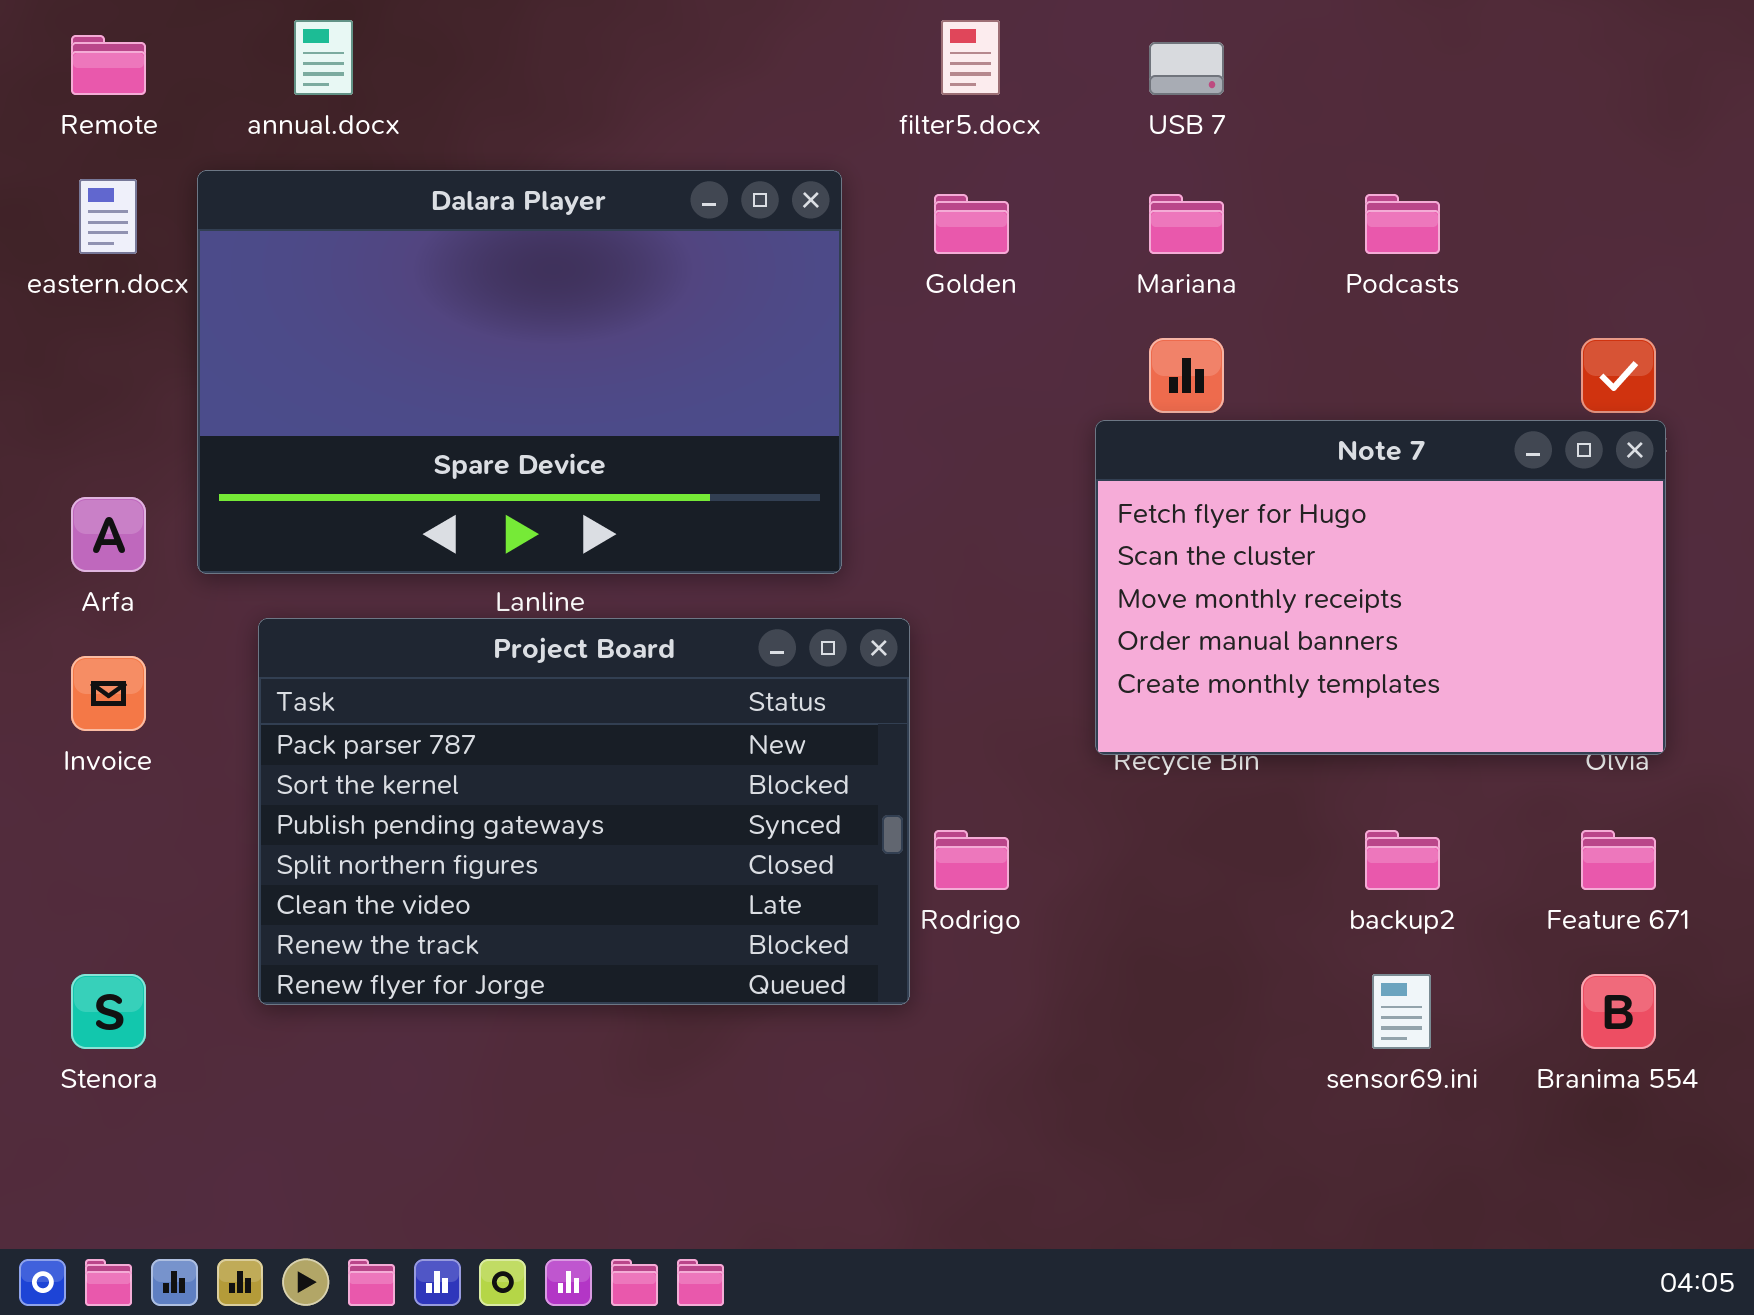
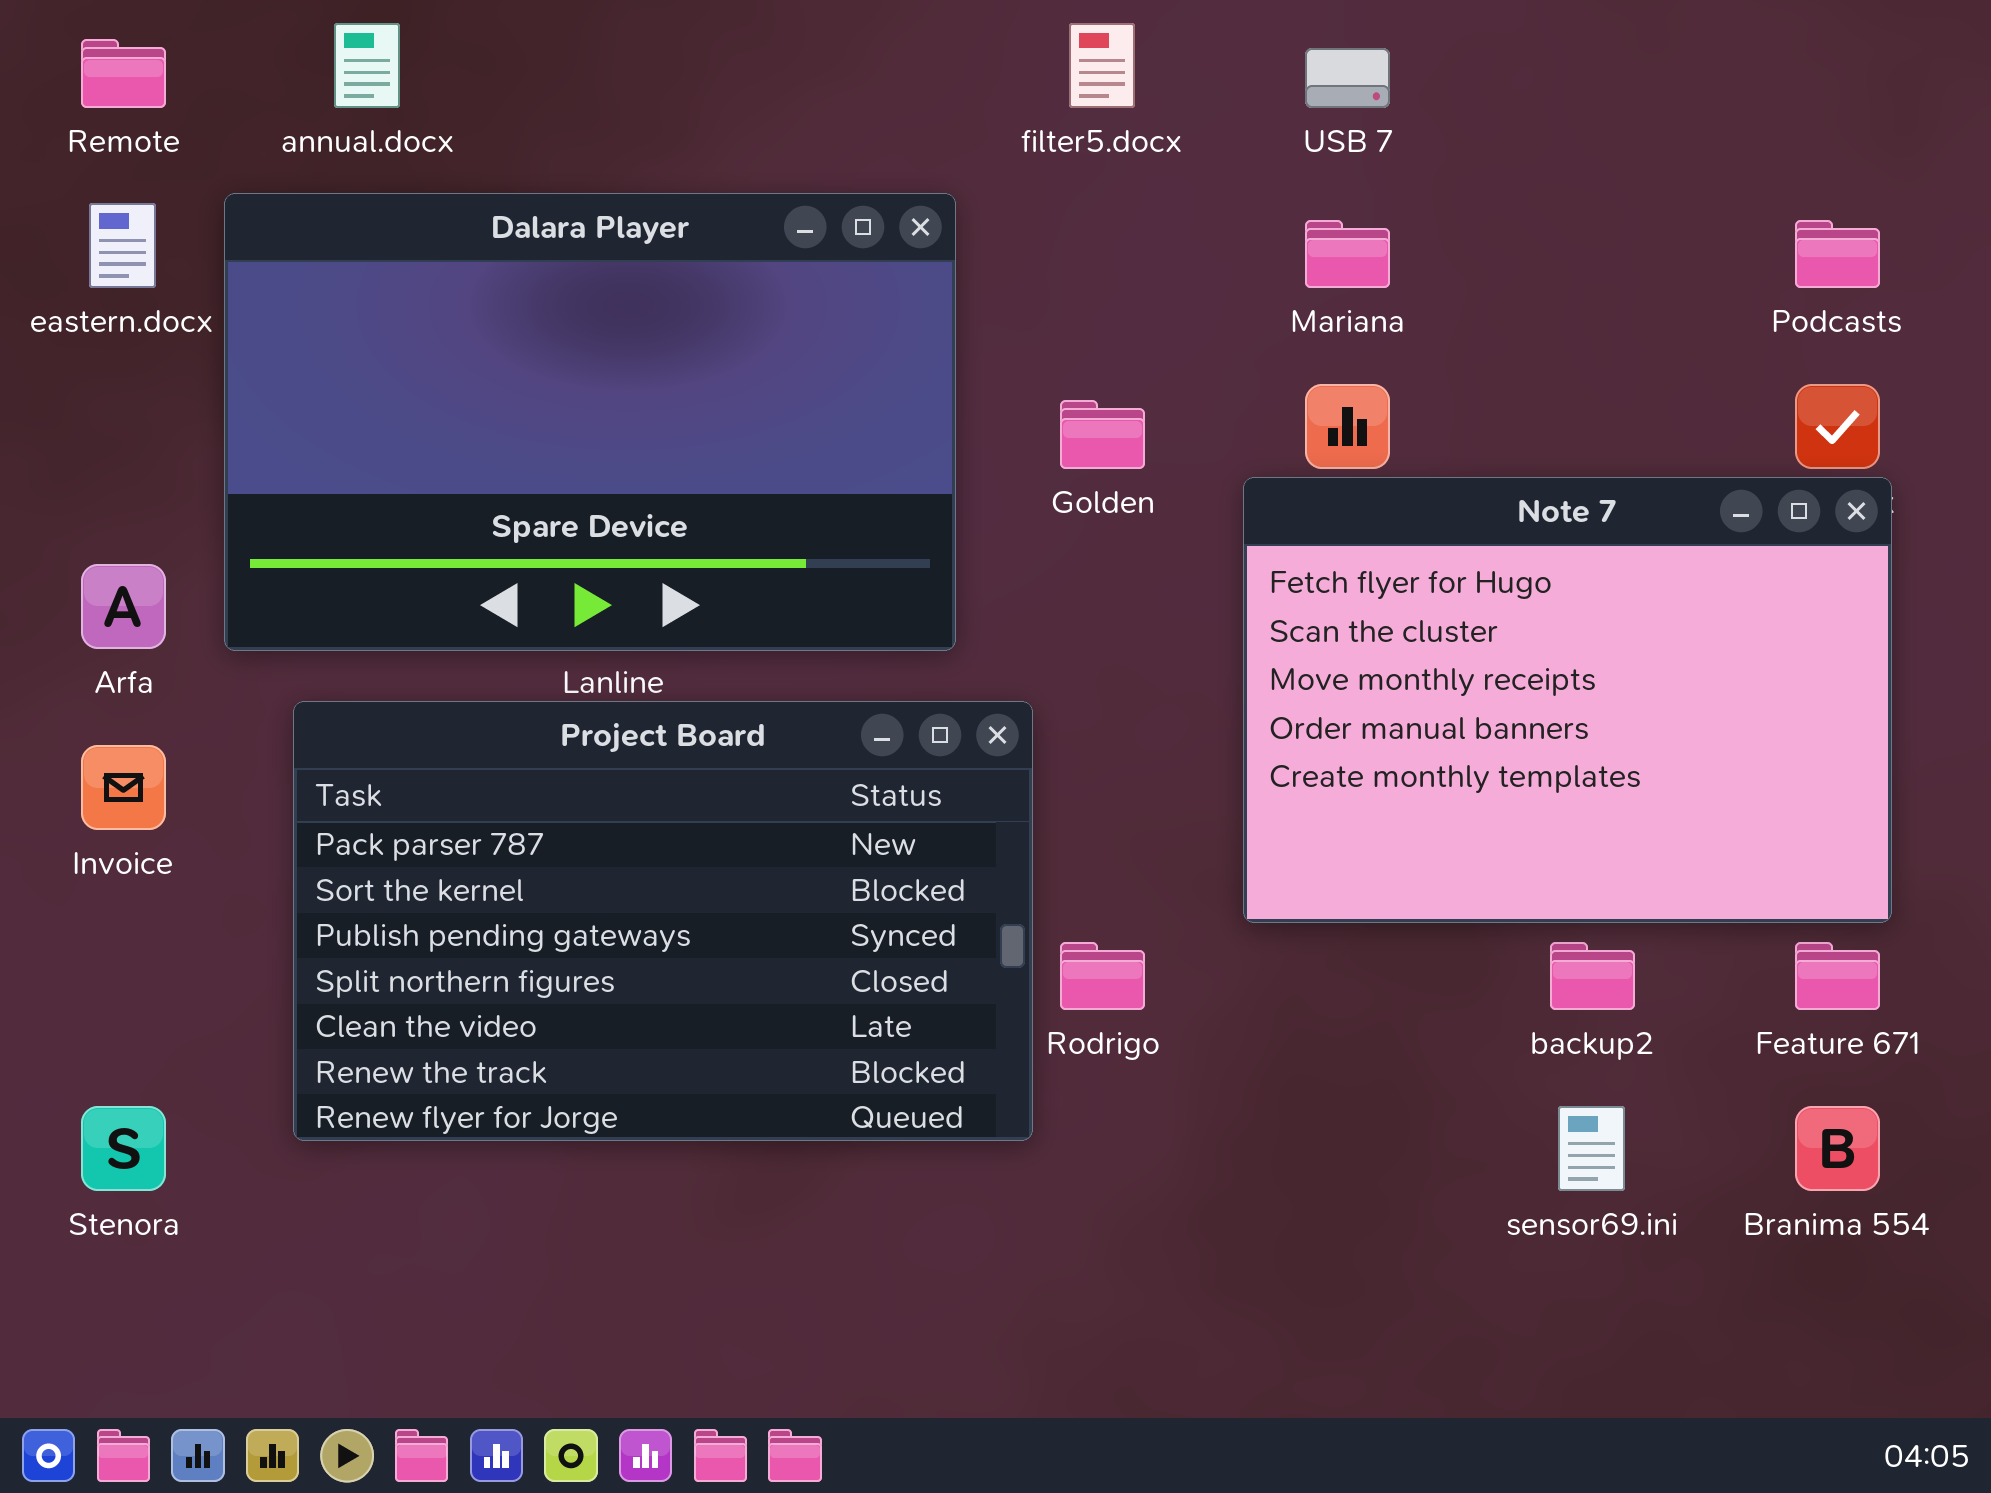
Golden: [934,194,1009,254] -> [1060,400,1145,469], moved
Podcasts: [1365,194,1440,254] -> [1795,220,1880,288], moved
Note 7: [1095,420,1666,755] -> [1243,477,1892,923], resized

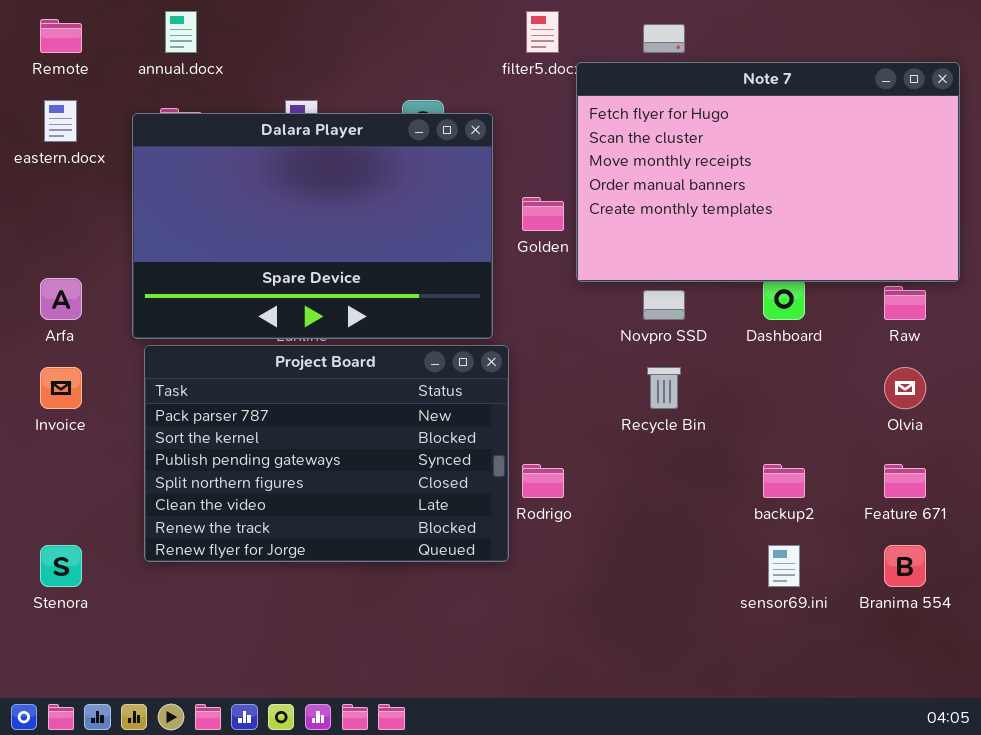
Dalara Player: [224,193,956,651] -> [132,113,493,339], moved
Note 7: [1243,477,1892,923] -> [576,62,960,282], moved, resized

